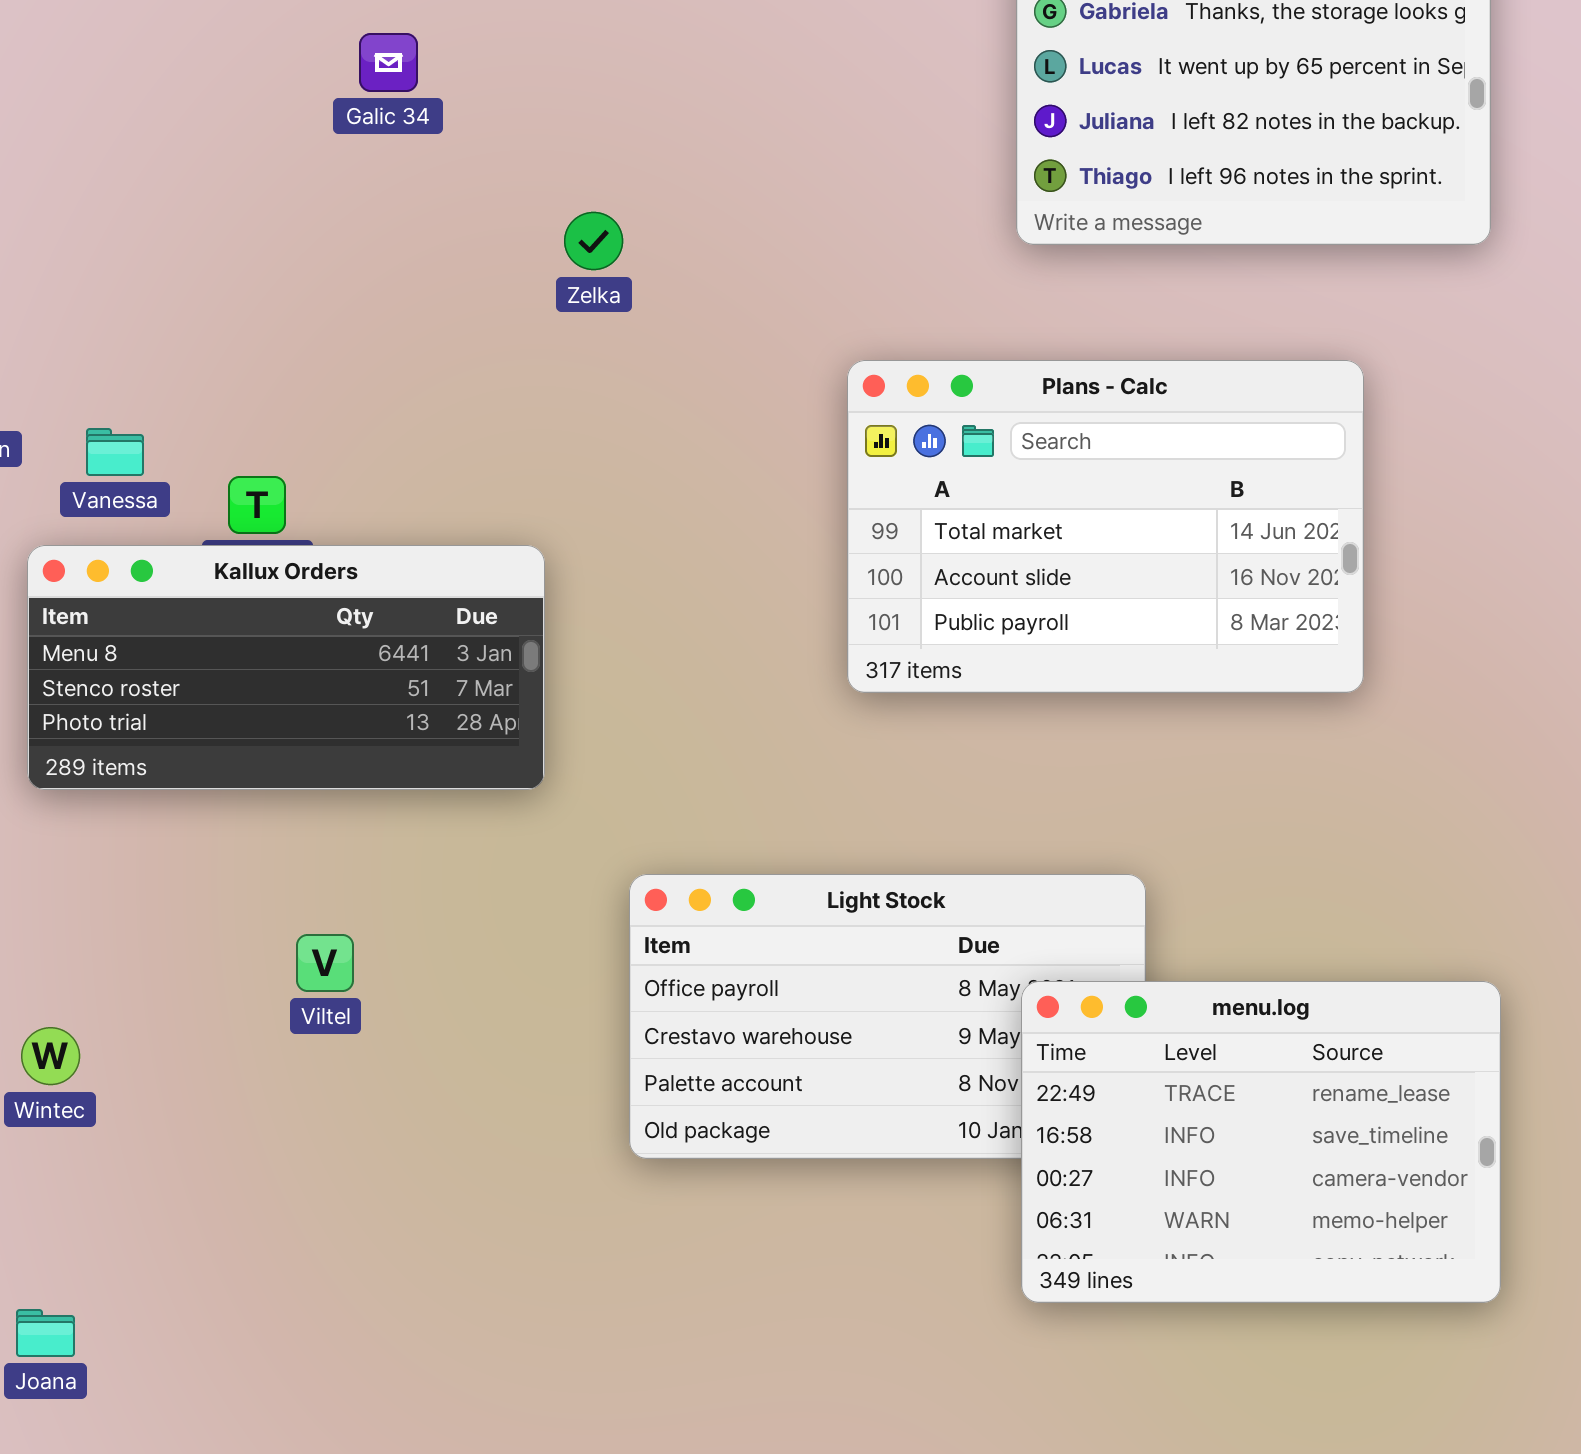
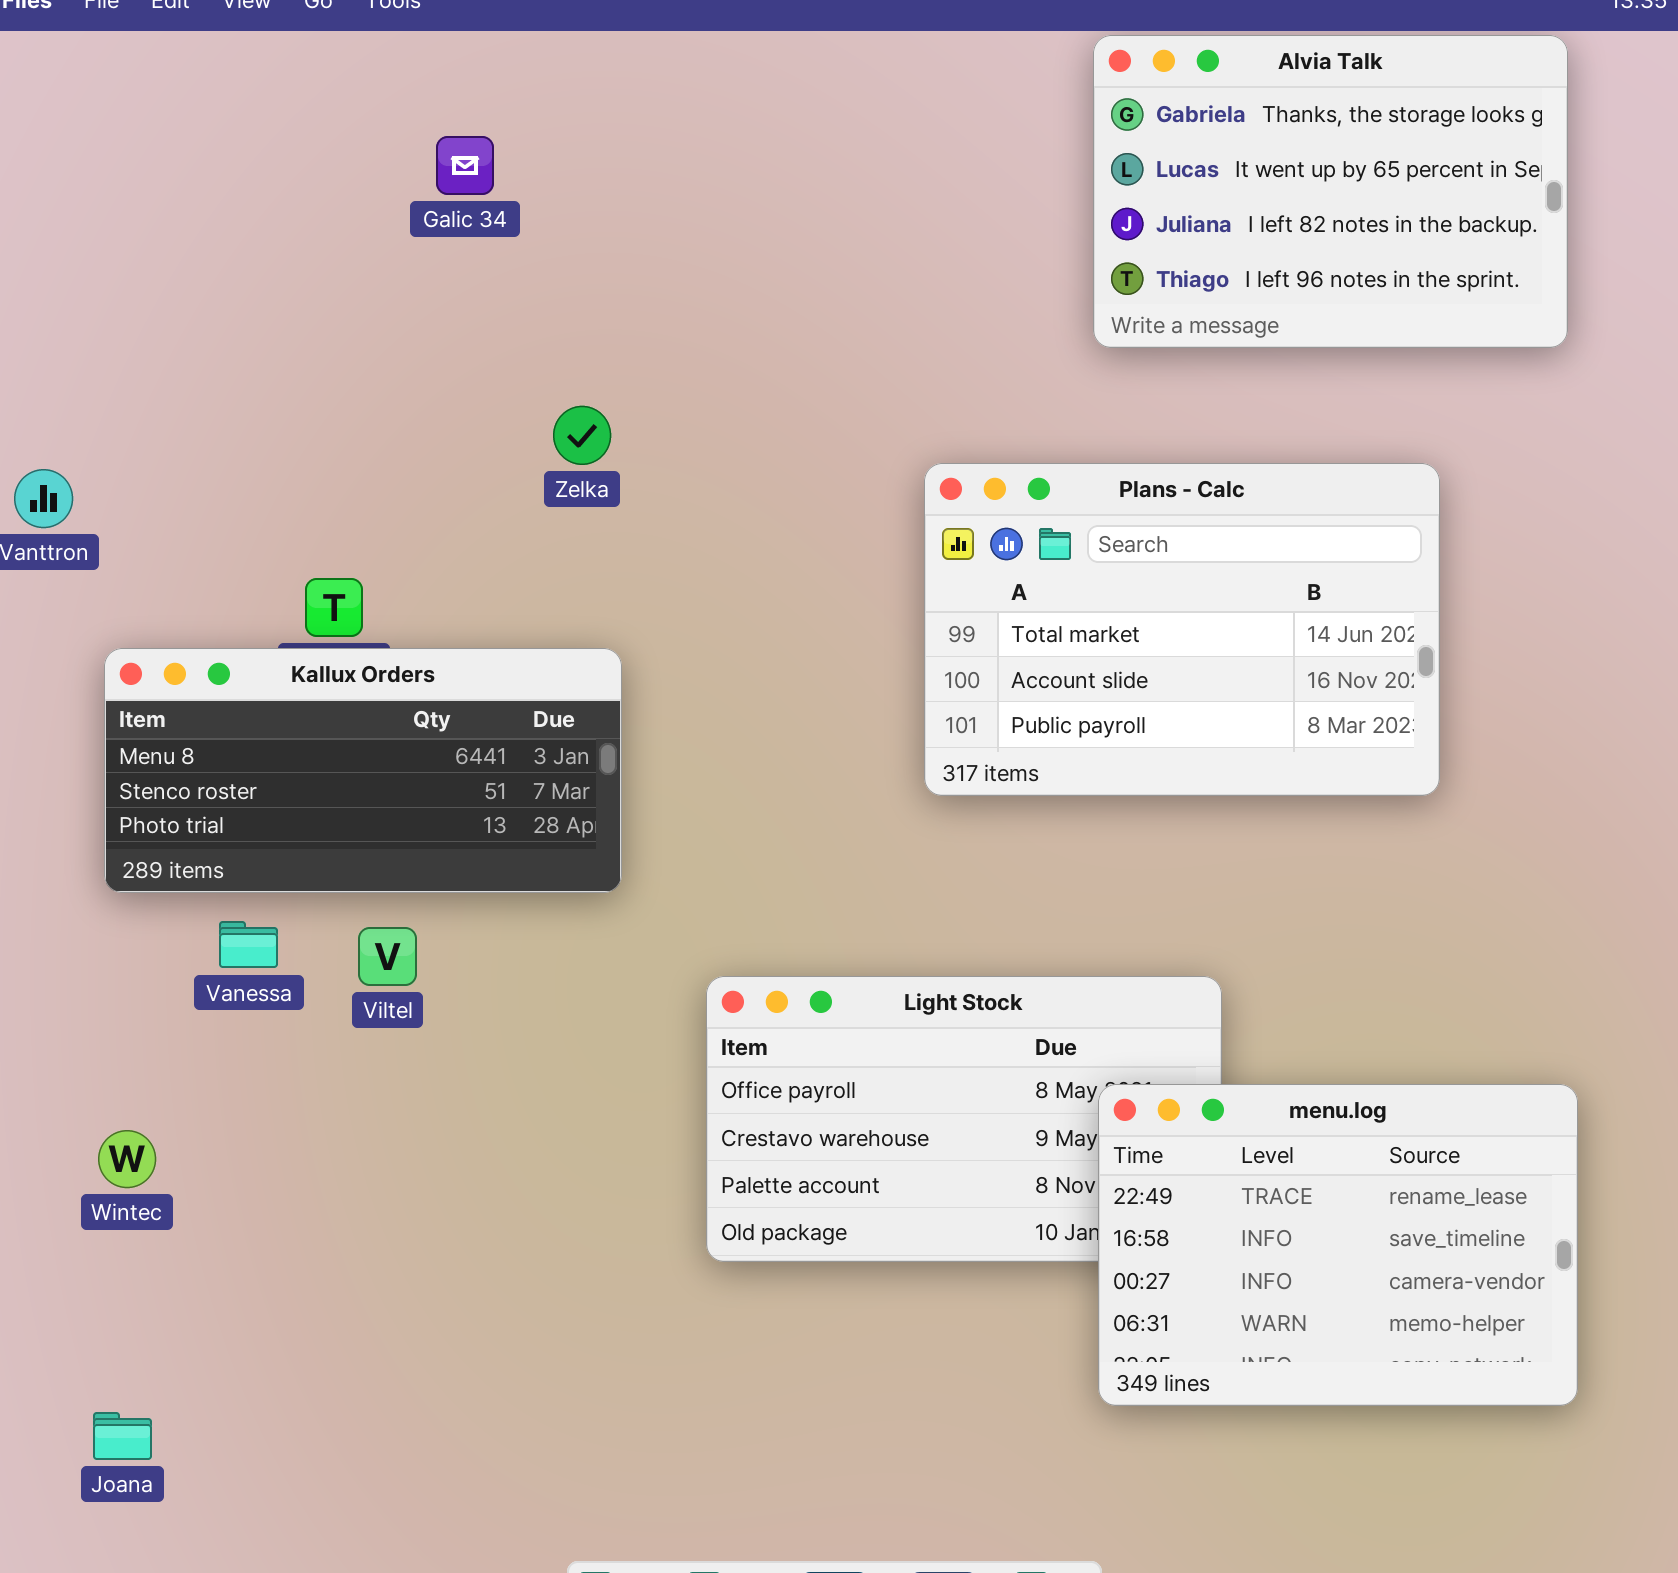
Zelka: [564,212,623,270] -> [553,406,611,465], moved
Vanessa: [86,428,144,476] -> [219,921,278,968], moved
Viltel: [296,934,354,992] -> [358,927,417,986], moved

